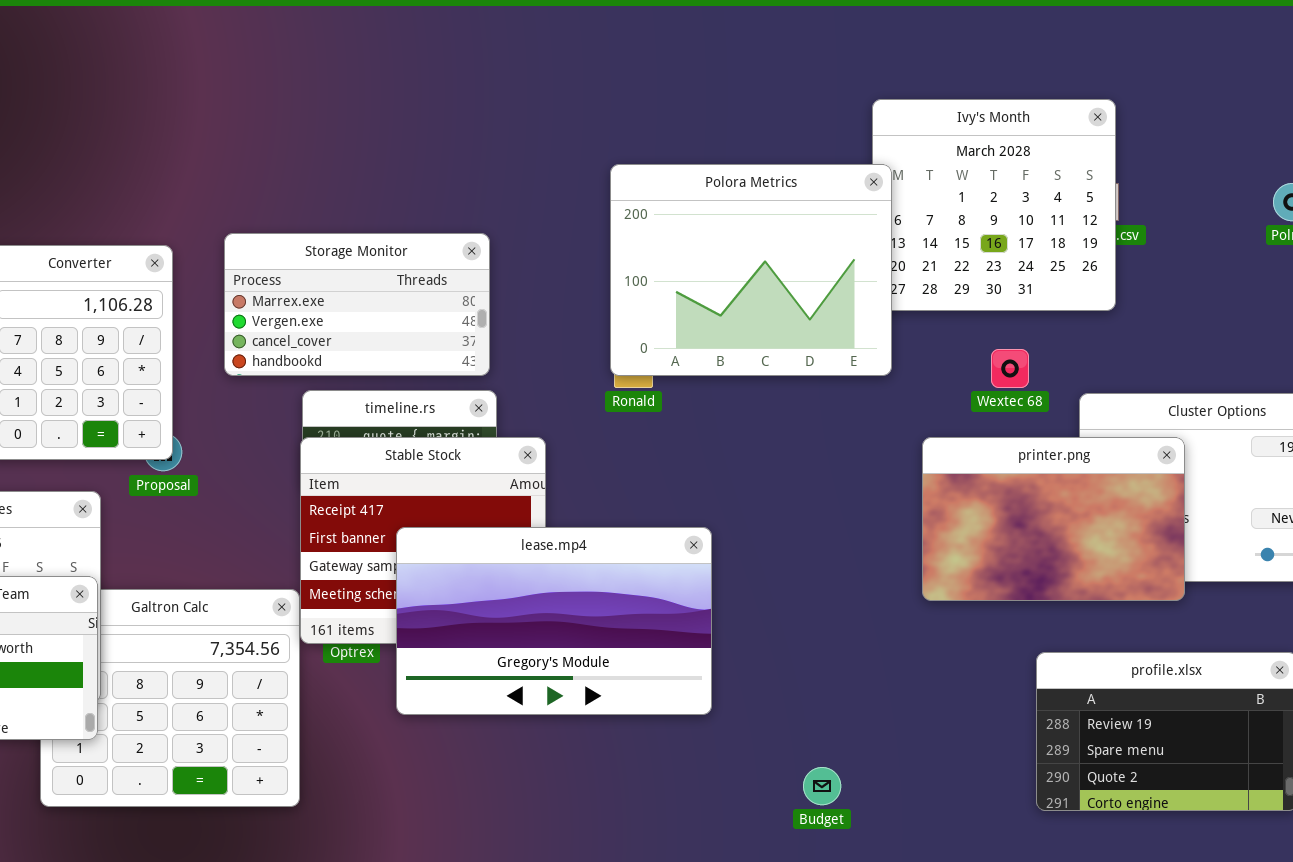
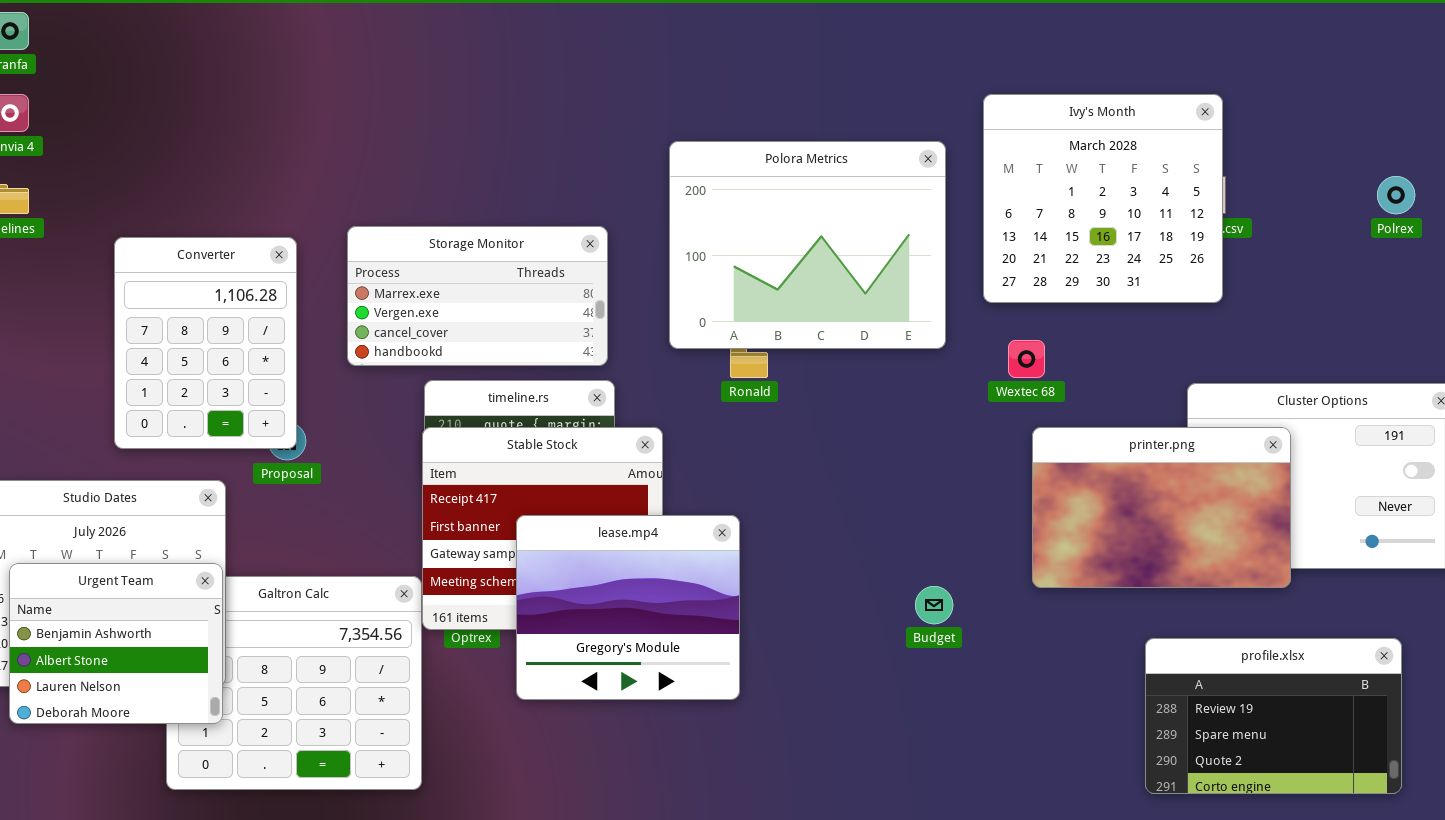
Polora Metrics: [610,164,892,376] -> [669,141,946,349], moved
Wextec 68: [991,349,1029,388] -> [1008,340,1045,378], moved
lease.mp4: [396,527,712,715] -> [516,515,740,700], resized
Budget: [803,767,841,805] -> [915,586,953,624], moved

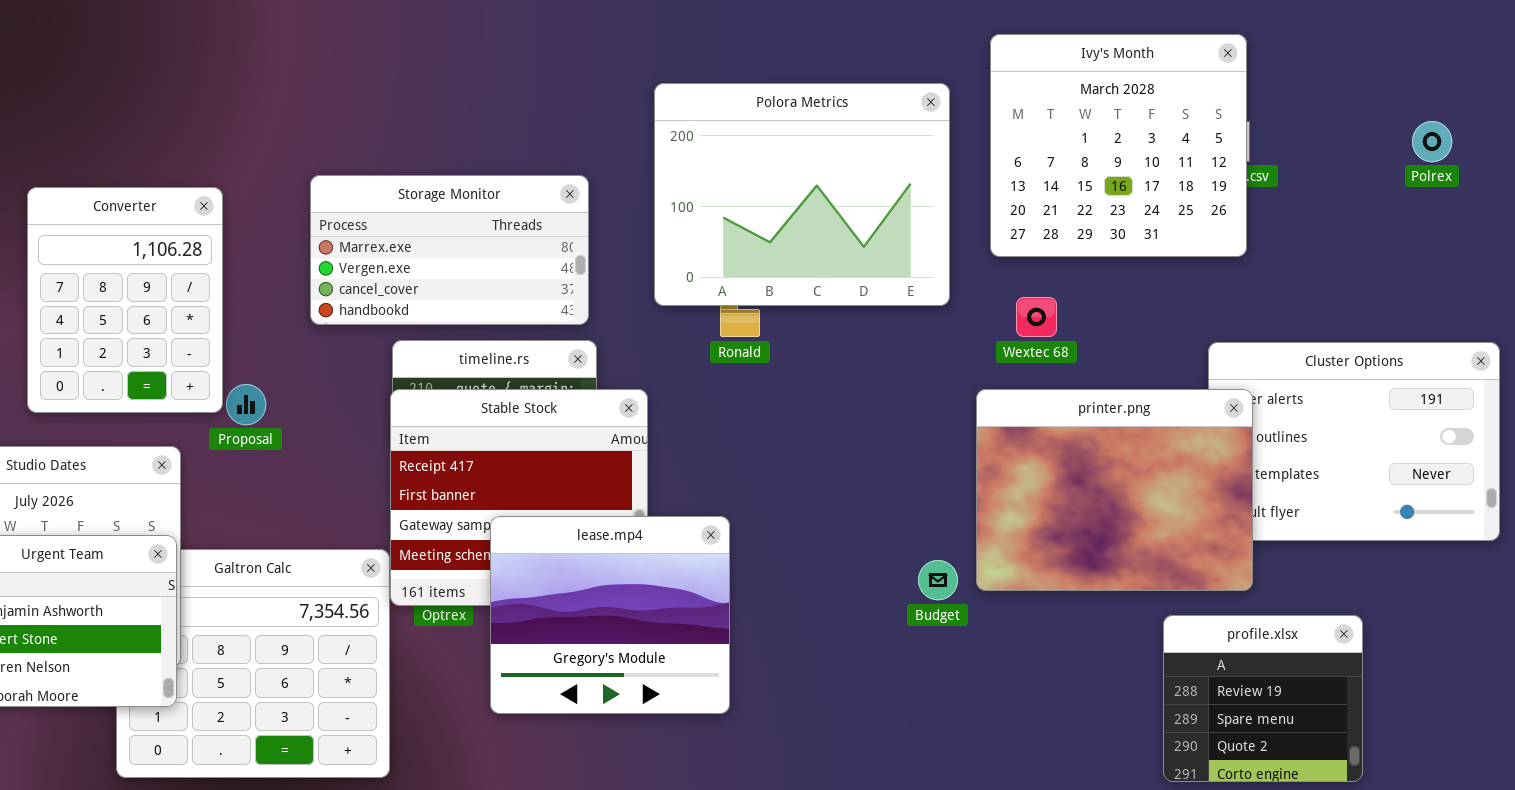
Converter: [114,237,297,449] -> [27,187,223,413], moved
printer.png: [1032,427,1291,588] -> [976,389,1253,591], moved, resized
lease.mp4: [516,515,740,700] -> [490,516,730,714], moved
profile.xlsx: [1145,638,1402,794] -> [1163,615,1363,782], resized

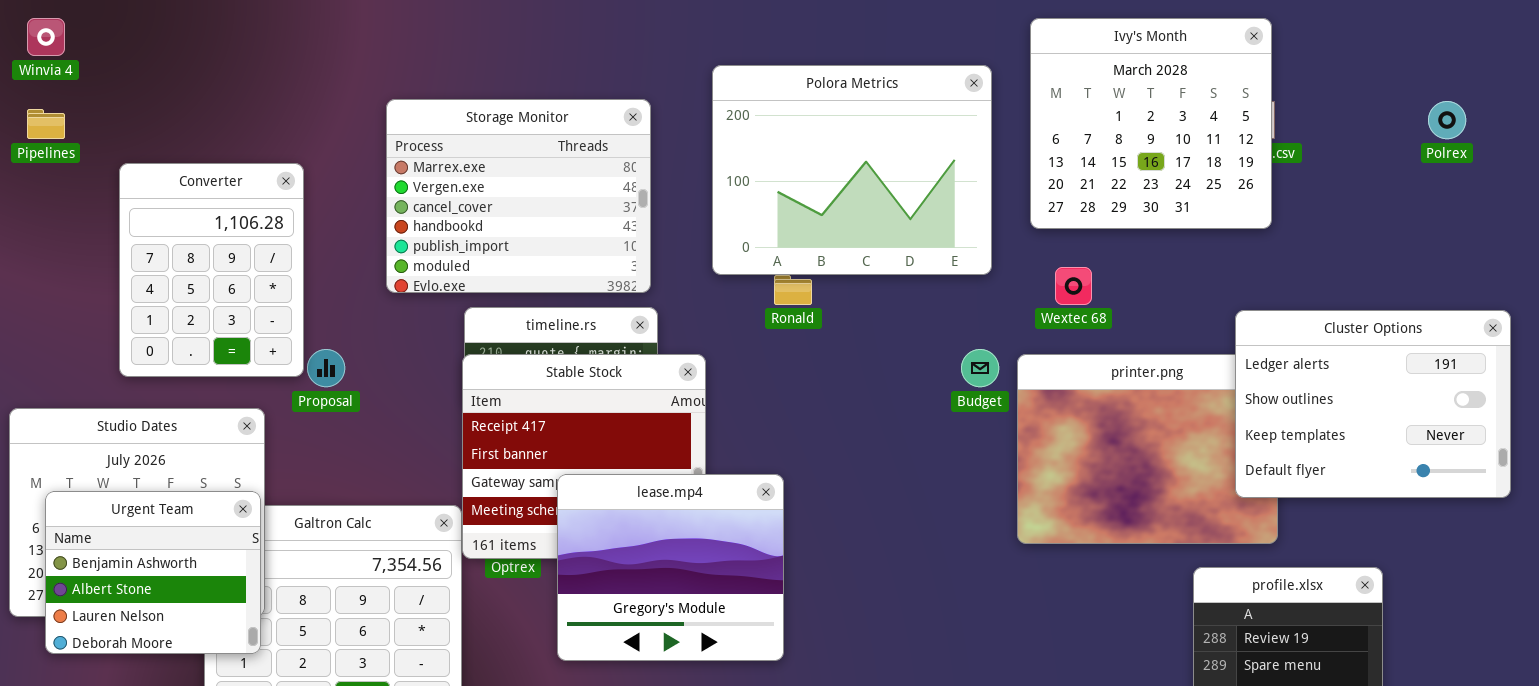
Storage Monitor: [310,175,589,325] -> [386,99,651,293], resized
Cluster Options: [1208,342,1500,541] -> [1235,310,1511,498], raised
Budget: [918,560,958,600] -> [961,349,999,387], moved

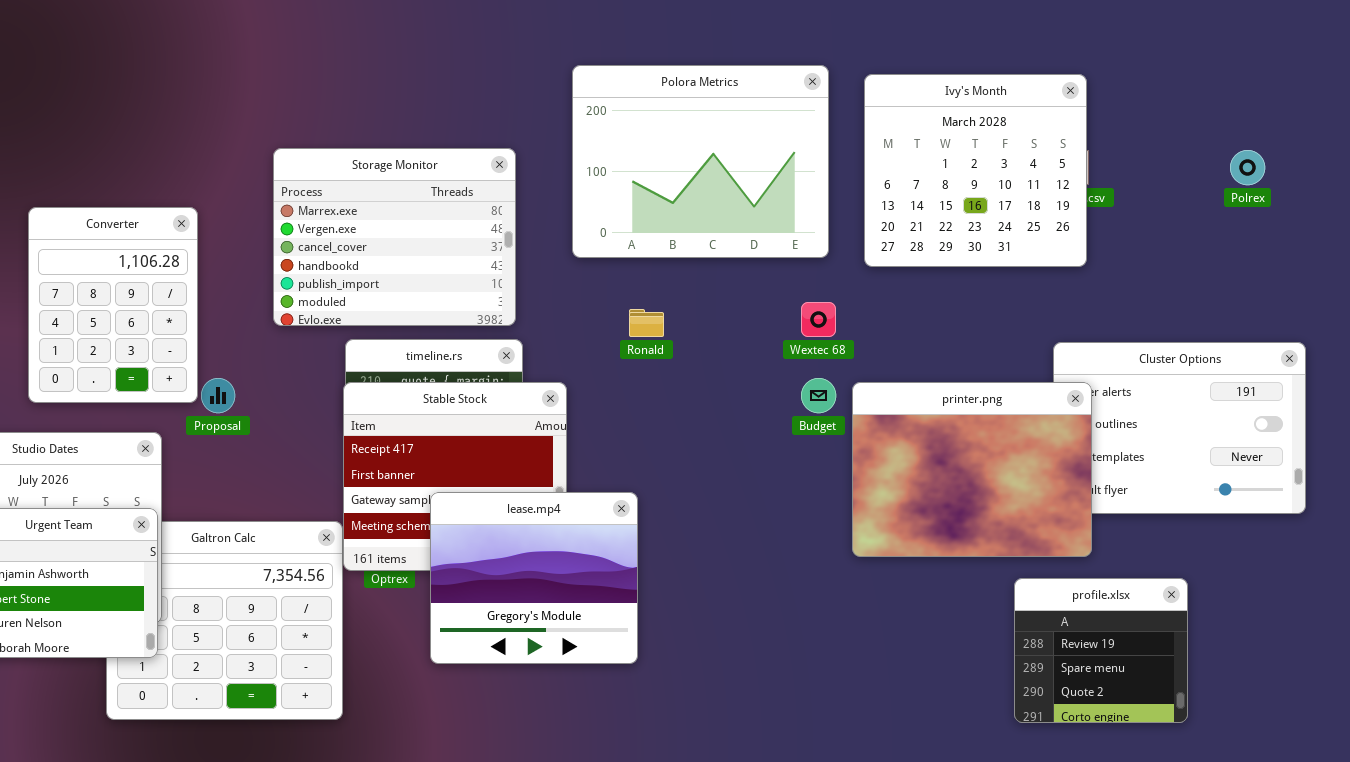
Polora Metrics: [712,65,992,275] -> [572,65,829,258], moved
Wextec 68: [1055,267,1092,305] -> [801,302,836,337], moved
printer.png: [1017,354,1278,544] -> [852,382,1092,557], raised

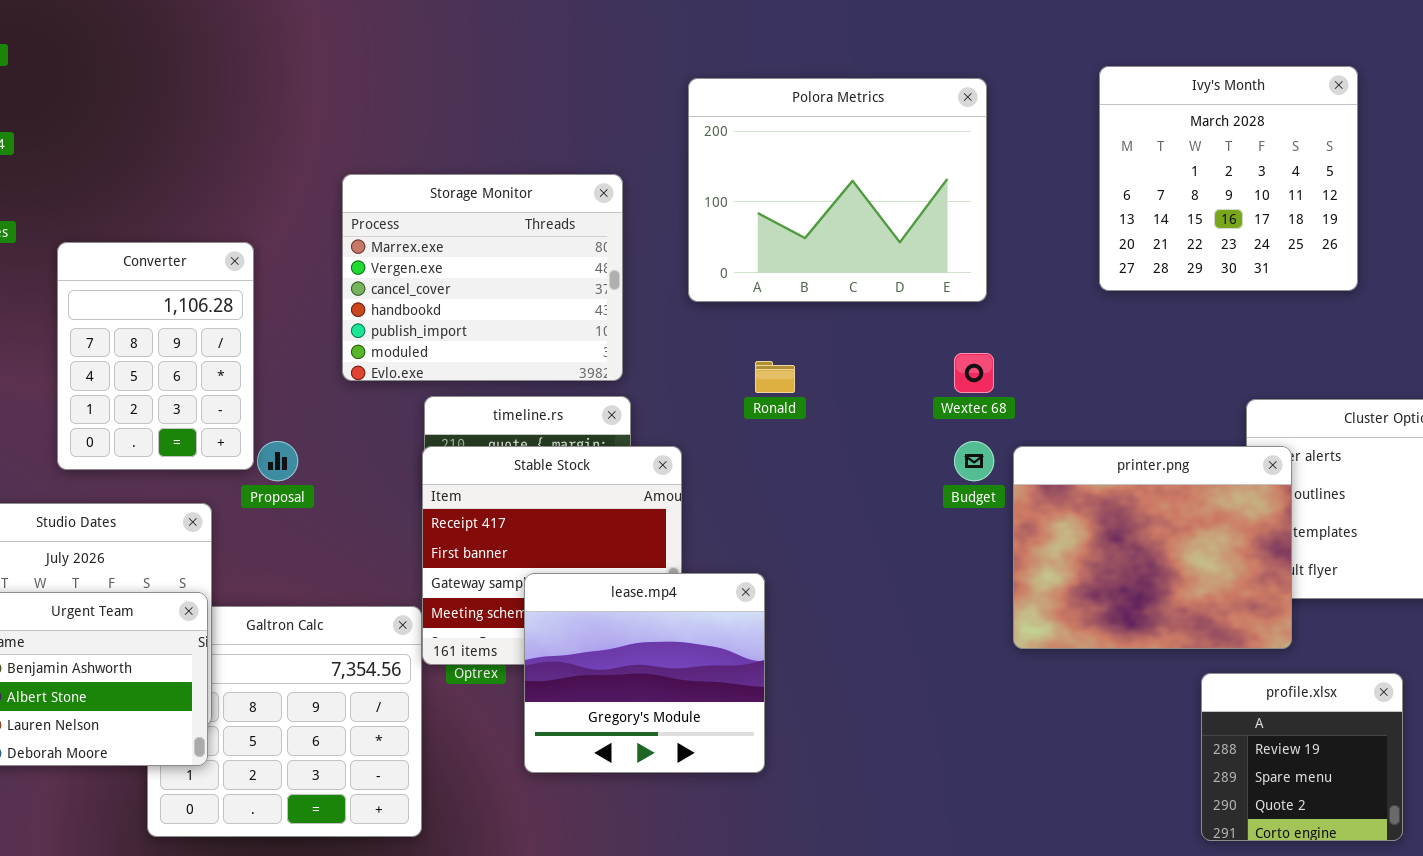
Ivy's Month: [864,74,1087,267] -> [1099,66,1358,291], moved

